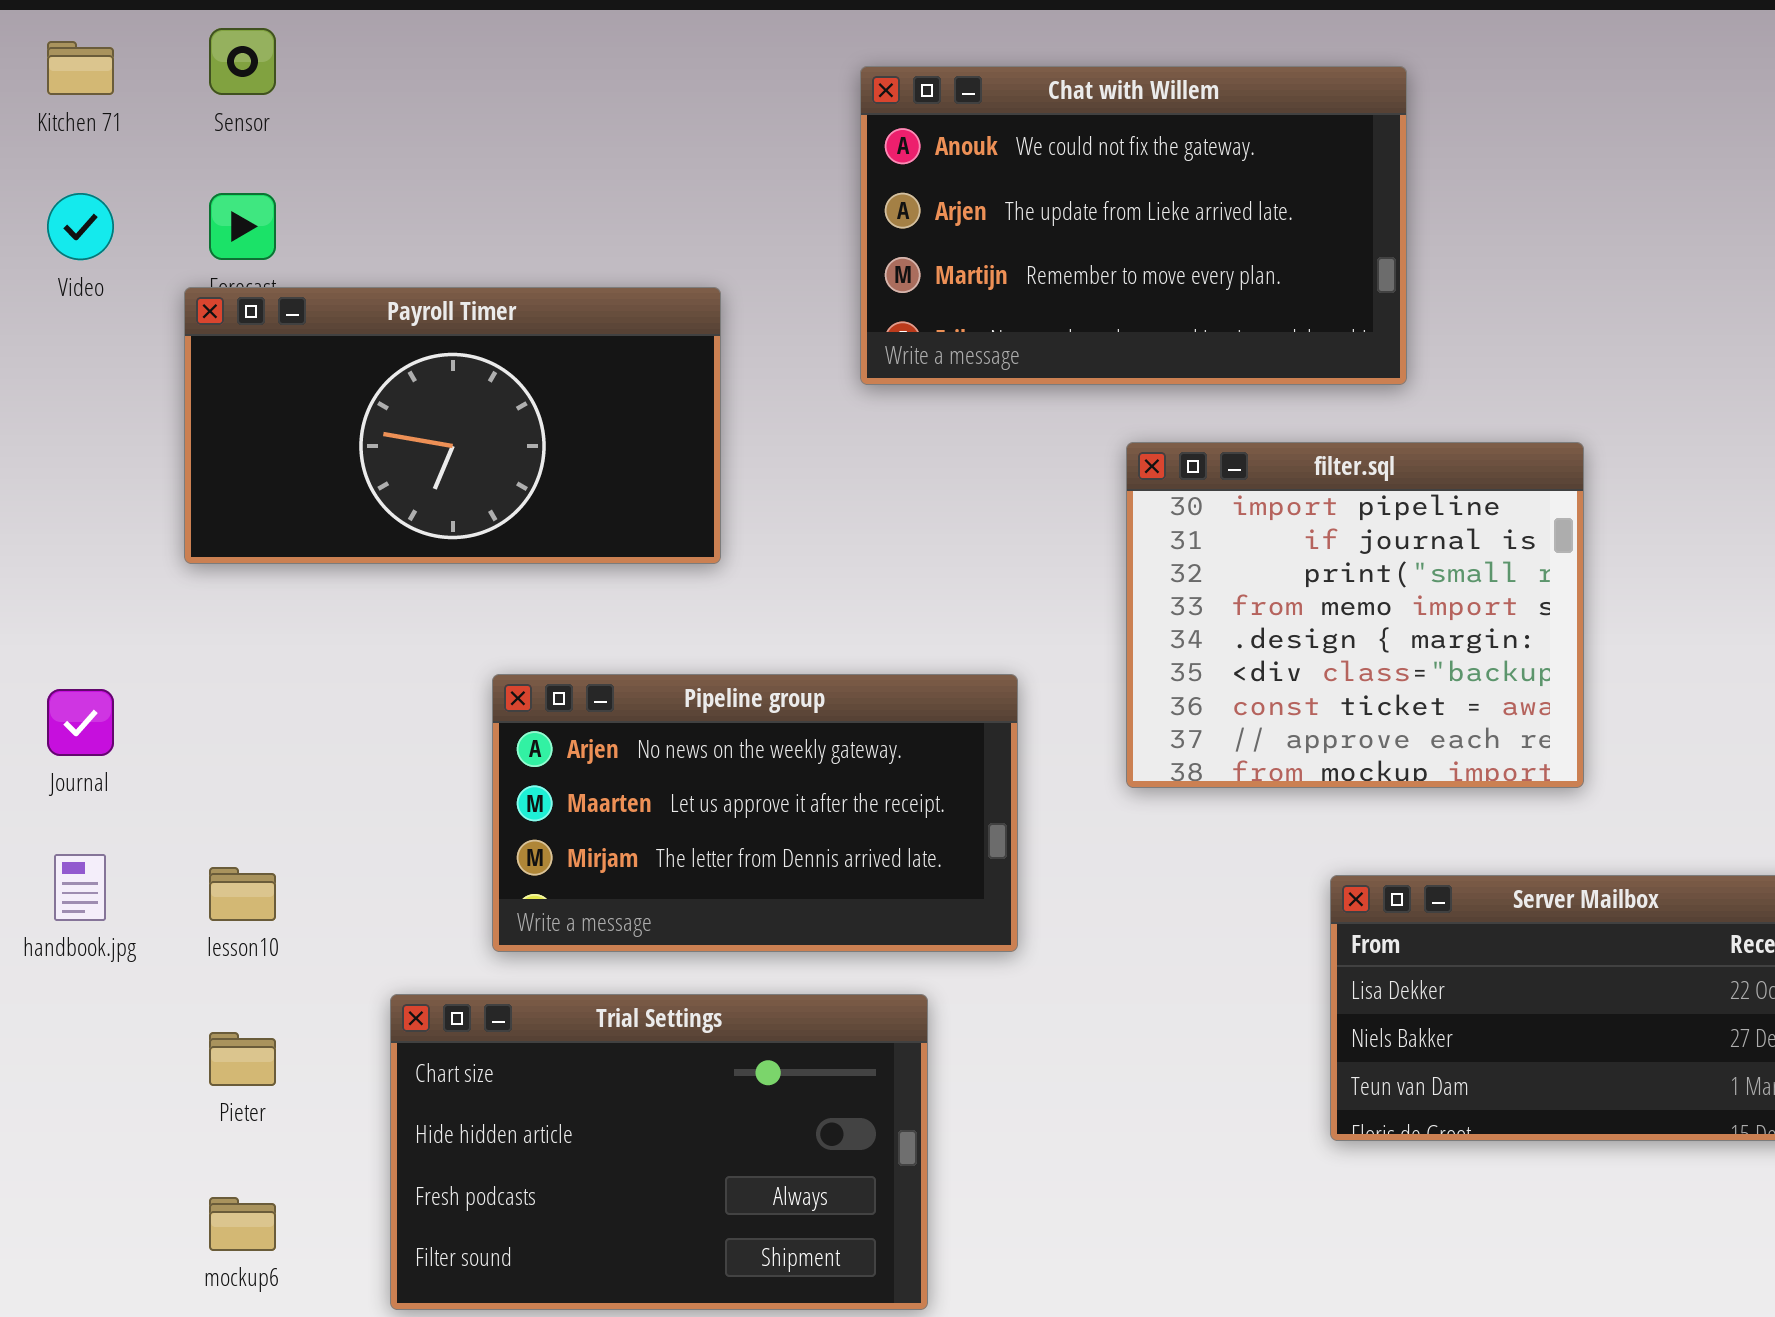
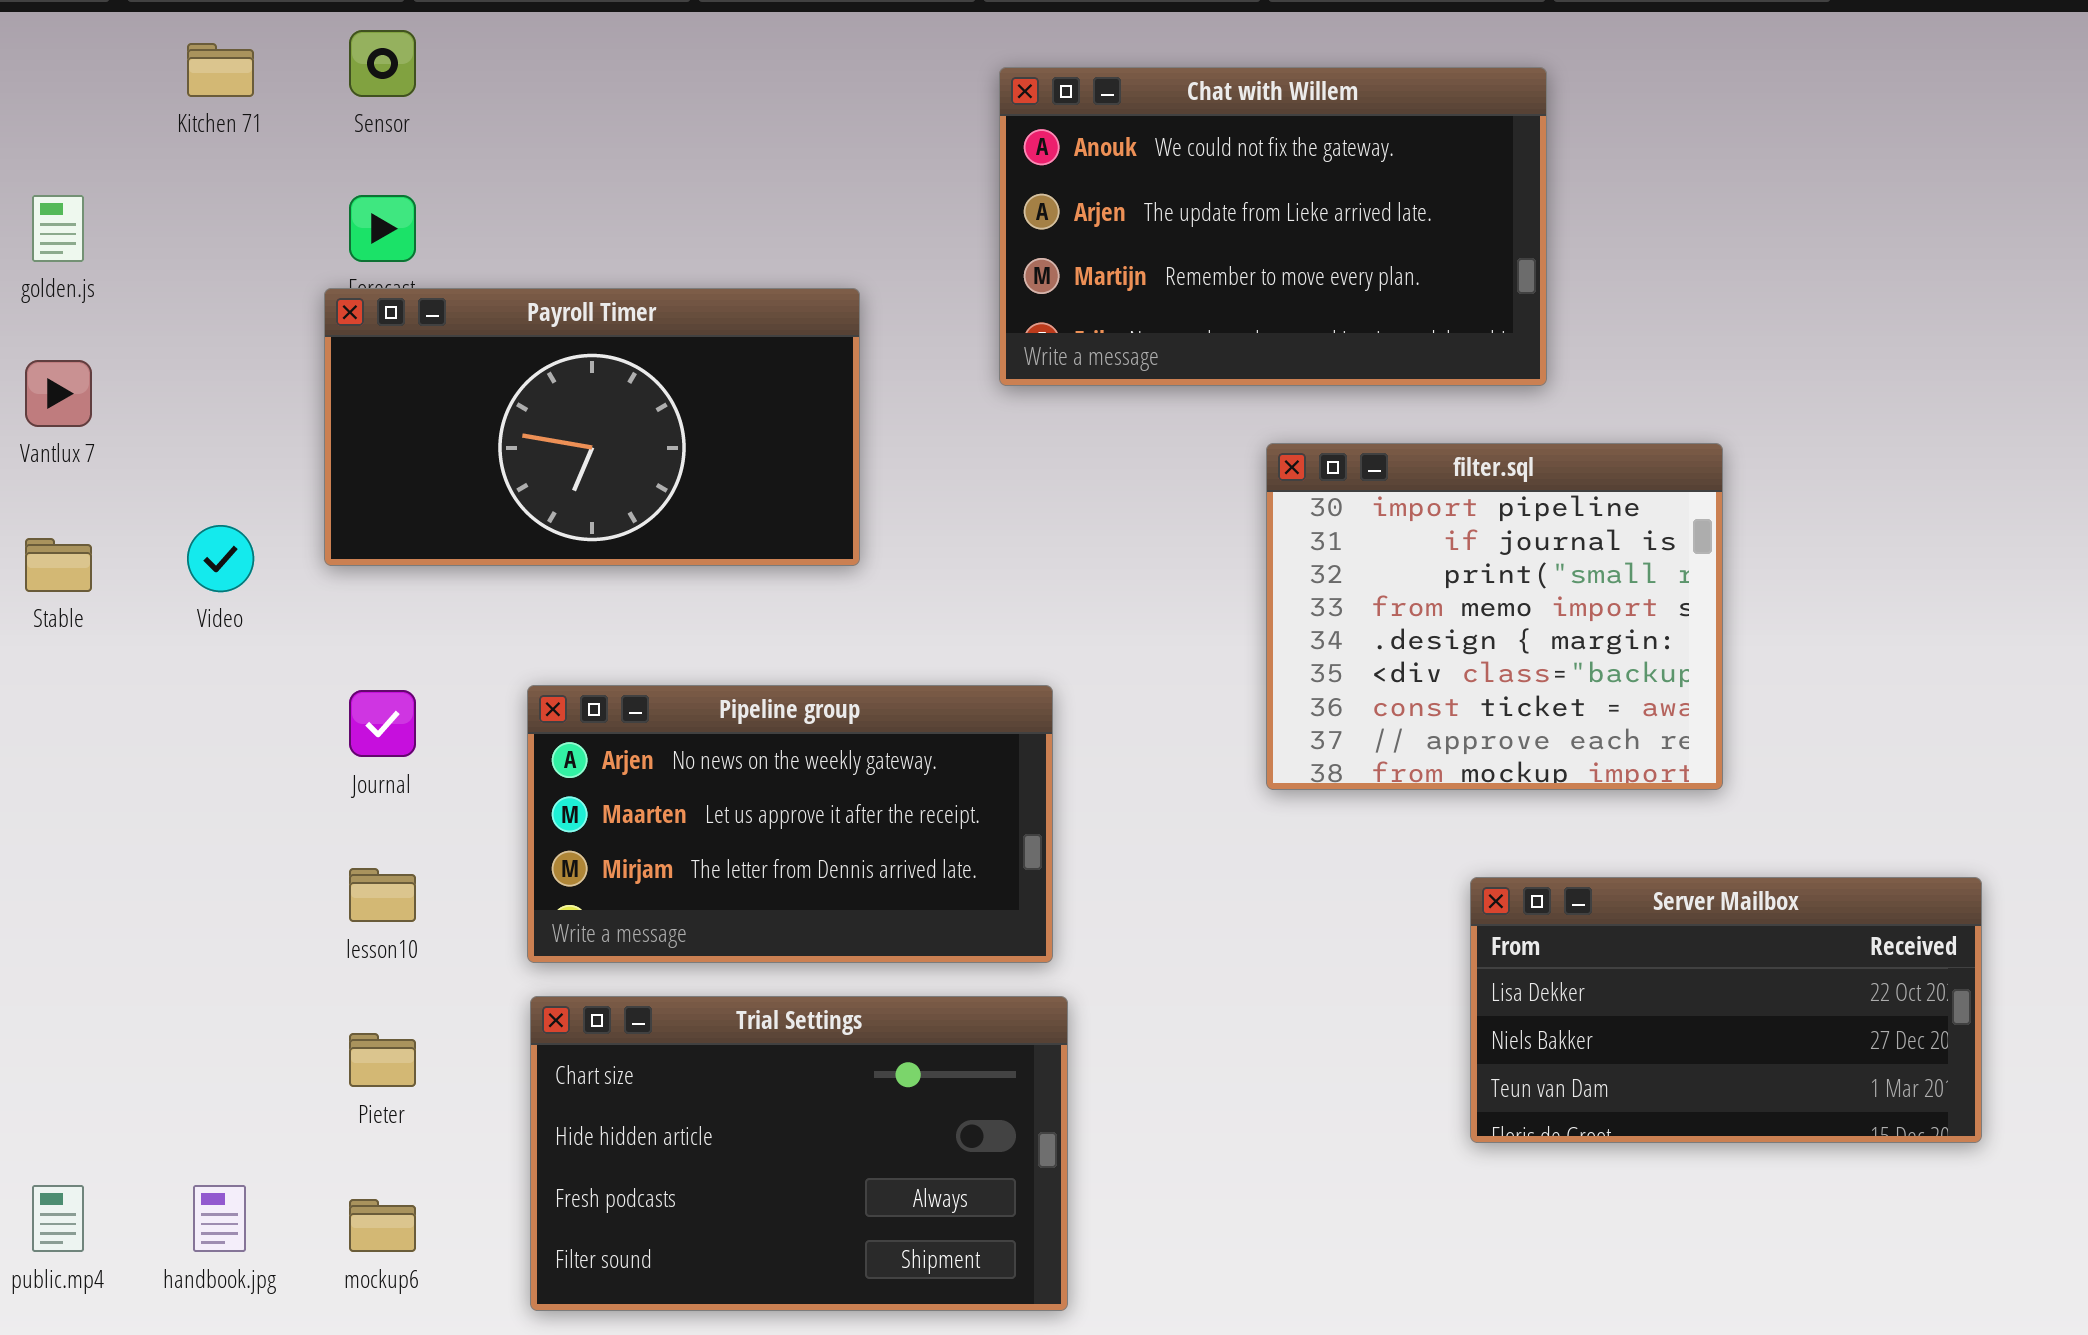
Video: [47,193,114,260] -> [187,525,254,592], moved
Pipeline group: [492,674,1018,952] -> [527,685,1053,963], moved
Journal: [47,689,114,756] -> [349,690,416,757], moved
handbook.jpg: [54,854,106,921] -> [193,1185,246,1252], moved

